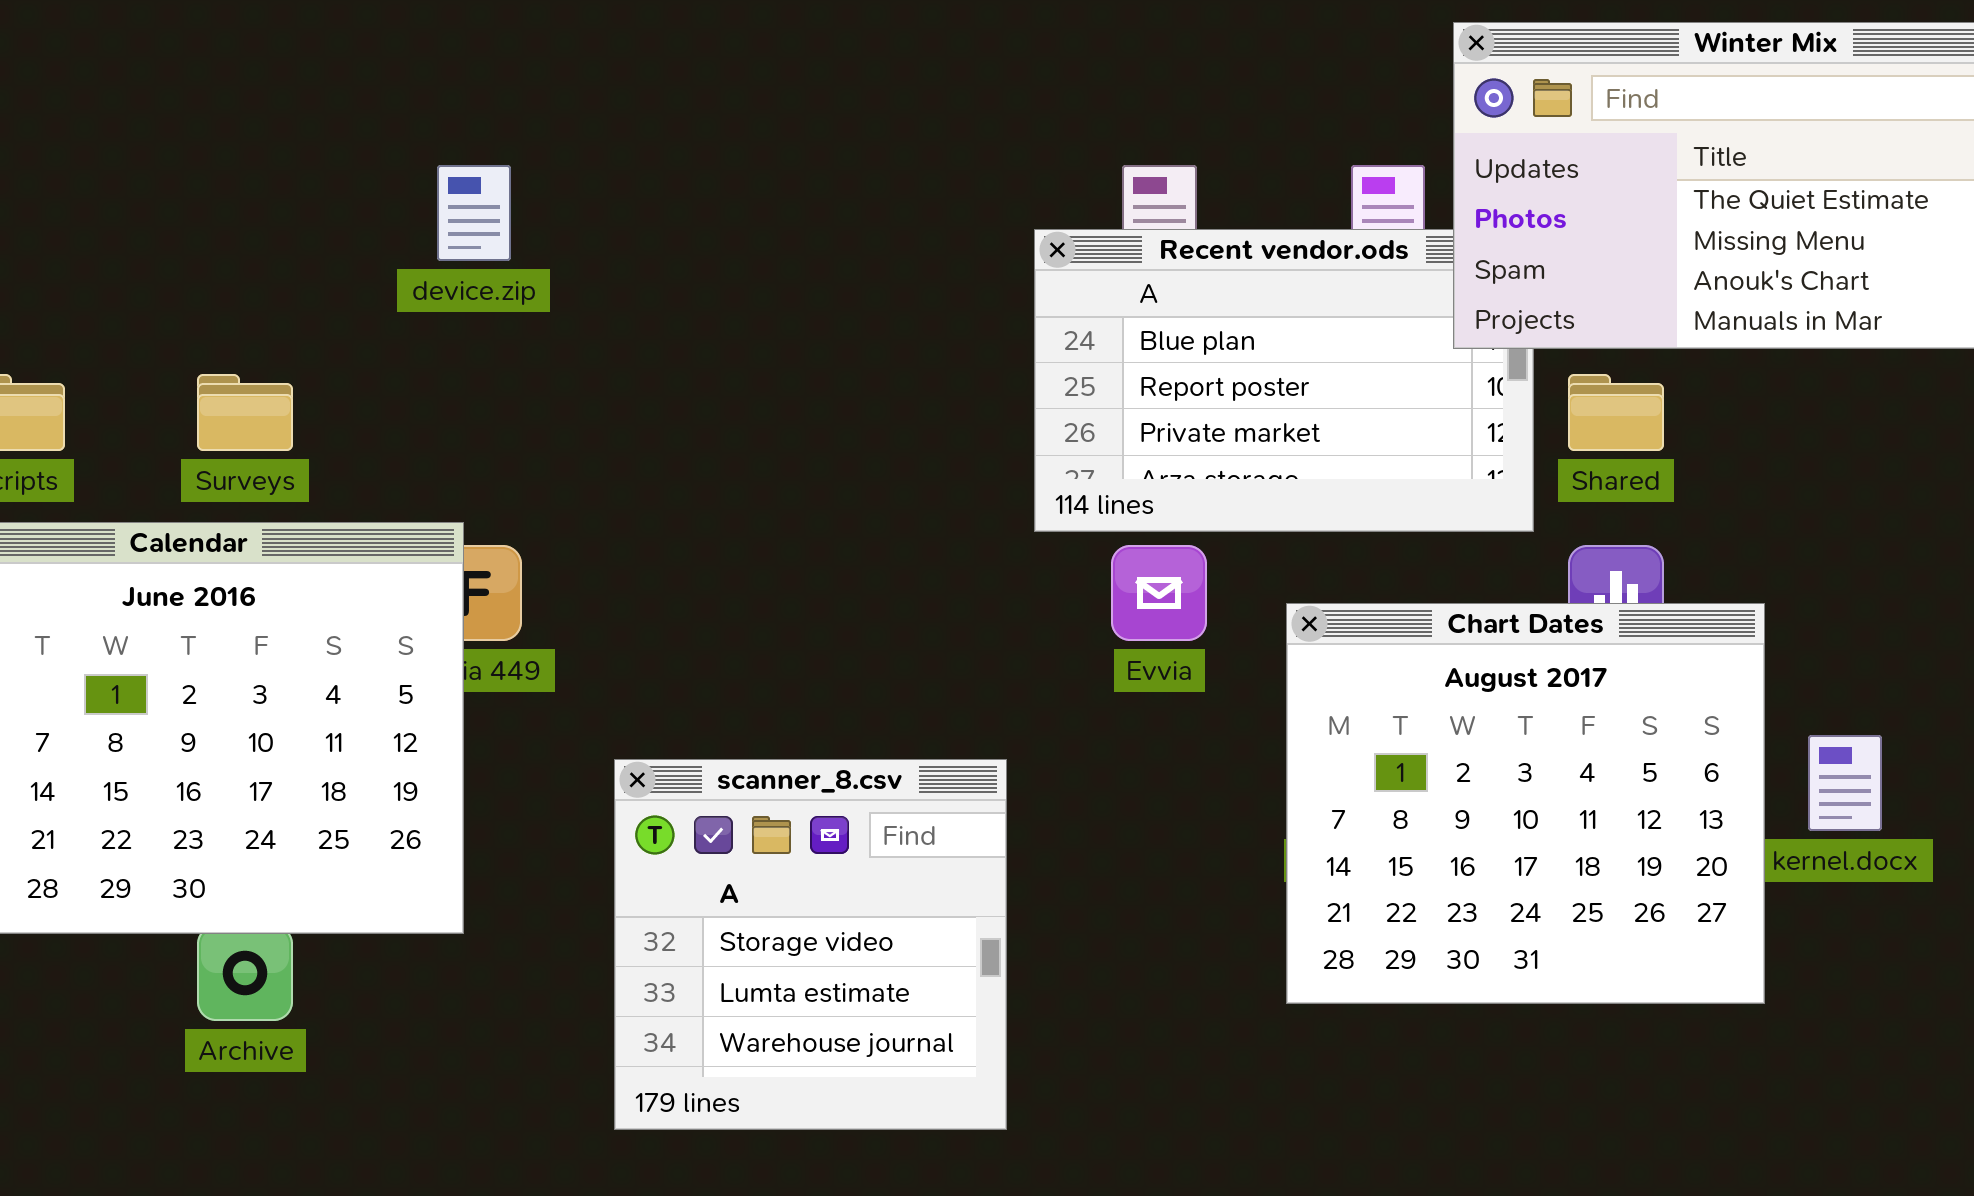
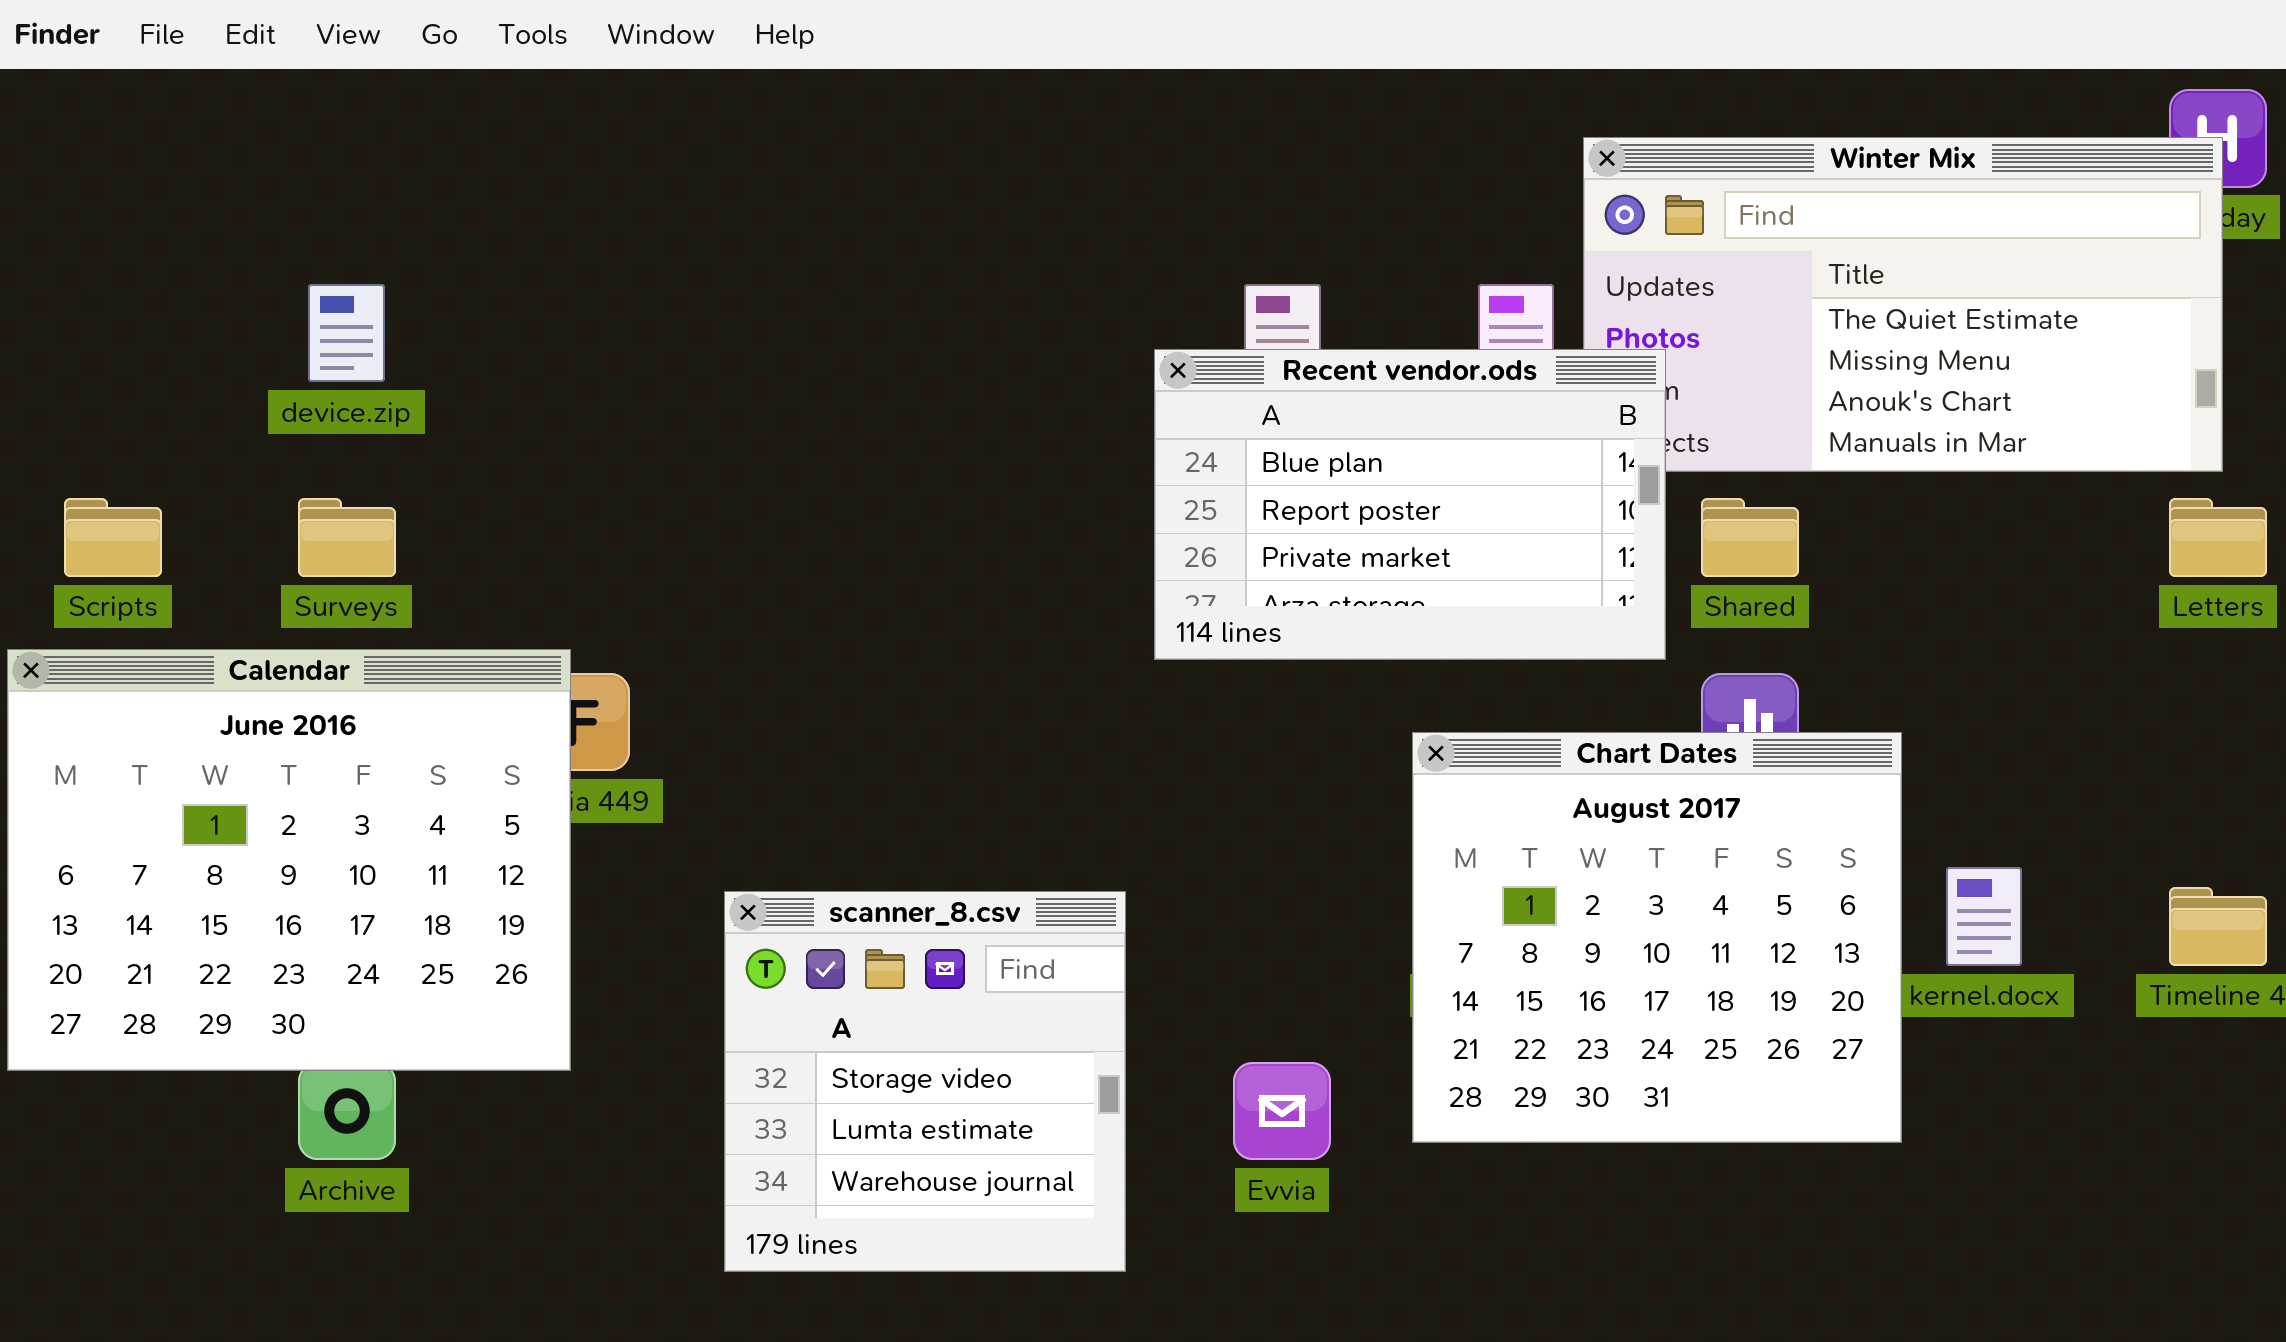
device.zip: [437,165,511,261] -> [308,284,385,382], moved
Recent vendor.ods: [1034,229,1534,532] -> [1154,349,1666,660], raised
Evvia: [1111,545,1207,641] -> [1233,1062,1331,1160], moved

